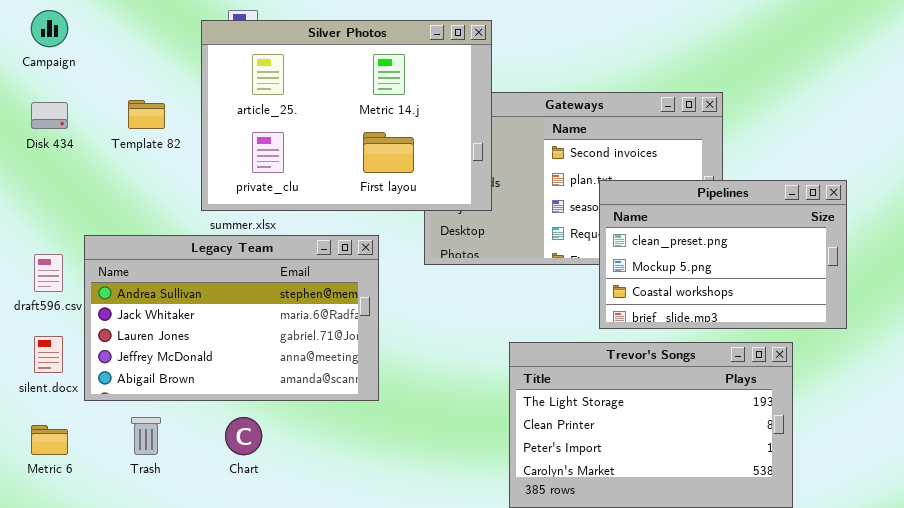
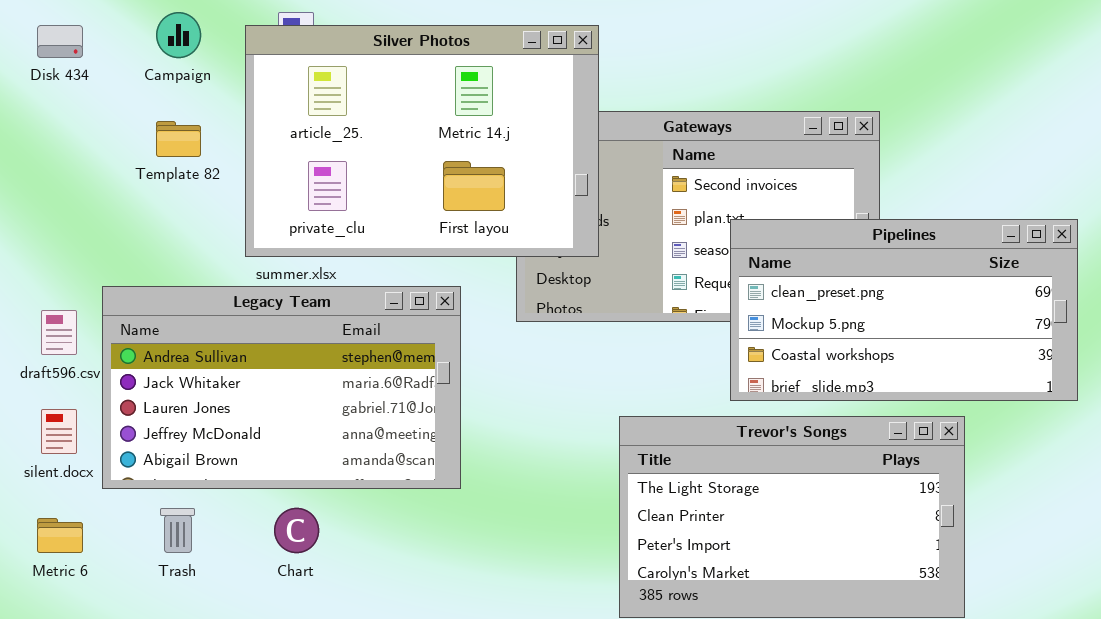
Campaign: [31,10,68,47] -> [156,12,201,58], moved
Disk 434: [31,102,68,129] -> [37,25,83,58], moved
Pipelines: [599,180,847,329] -> [730,219,1078,401], resized

